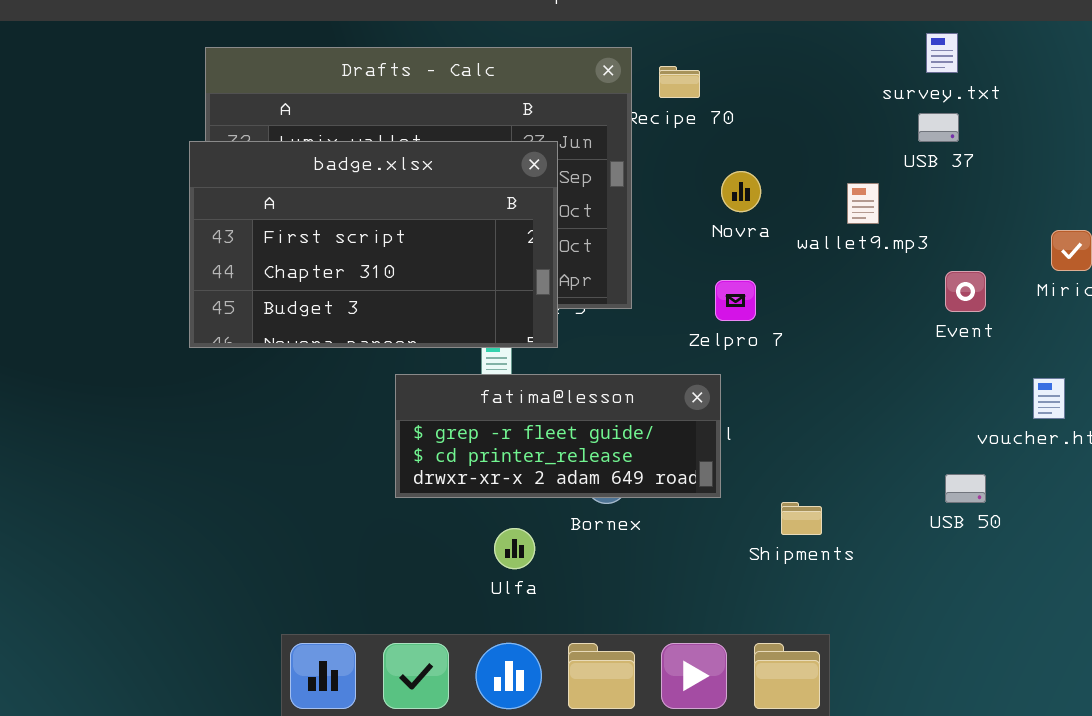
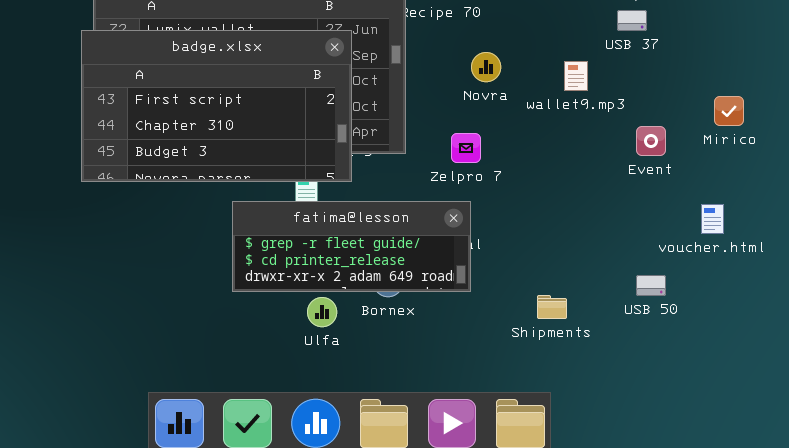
Zelpro 7: [715,280,756,321] -> [451,133,481,163], moved
Shipments: [781,502,822,535] -> [537,295,567,319], moved
Ulfa: [494,528,535,569] -> [307,297,337,327], moved

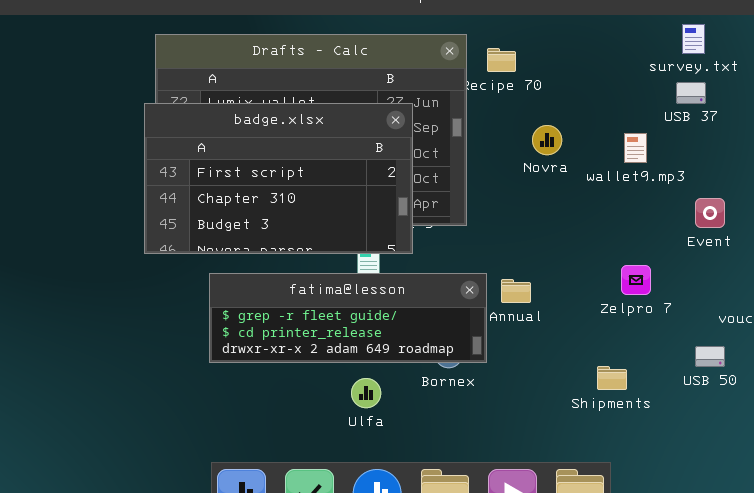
Zelpro 7: [451,133,481,163] -> [621,265,651,295], moved
fatima@lesson: [232,201,471,292] -> [209,273,487,363], moved, resized
Ulfa: [307,297,337,327] -> [351,378,381,408], moved

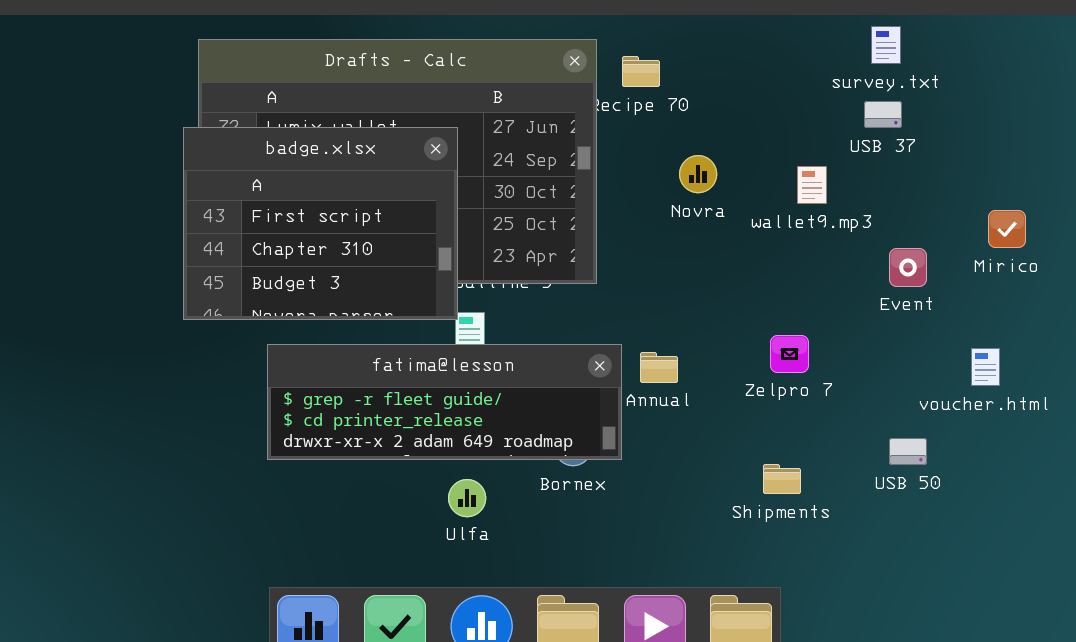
badge.xlsx: [144,103,413,254] -> [183,127,458,320], resized
Zelpro 7: [621,265,651,295] -> [770,335,809,373], moved

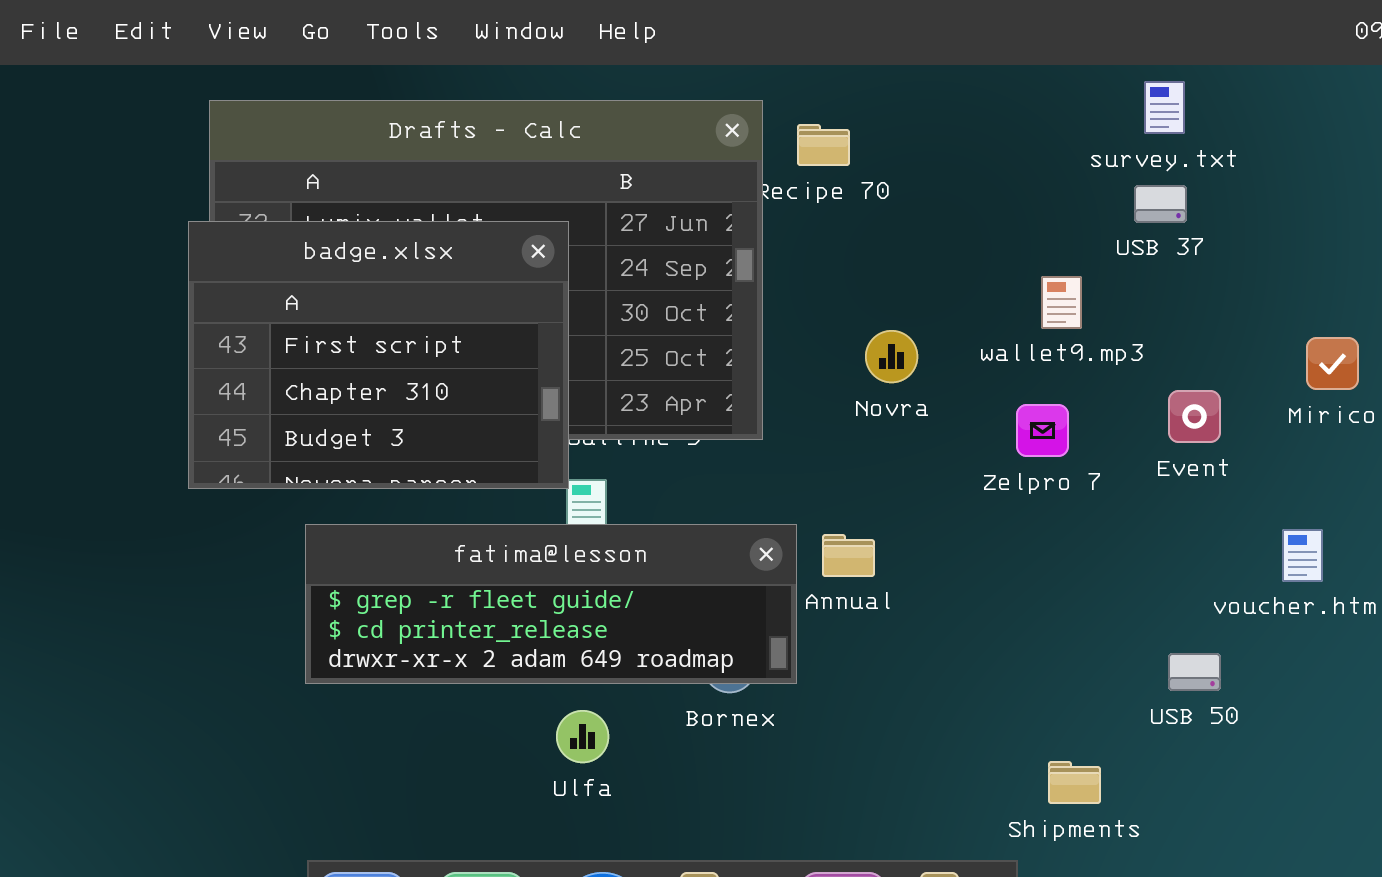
Novra: [679,155,717,193] -> [865,330,918,383], moved
Zelpro 7: [770,335,809,373] -> [1016,404,1069,457], moved
Shipments: [763,464,801,494] -> [1048,761,1101,804], moved

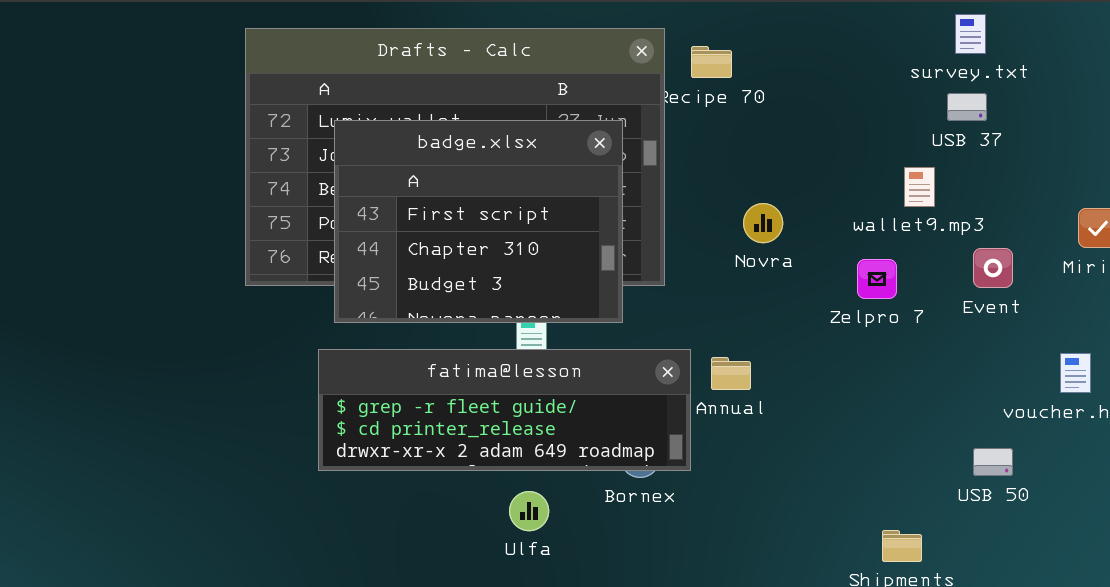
badge.xlsx: [188,221,569,489] -> [334,120,623,323], moved
wallet9.mp3: [1041,276,1082,329] -> [904,167,935,207], moved

